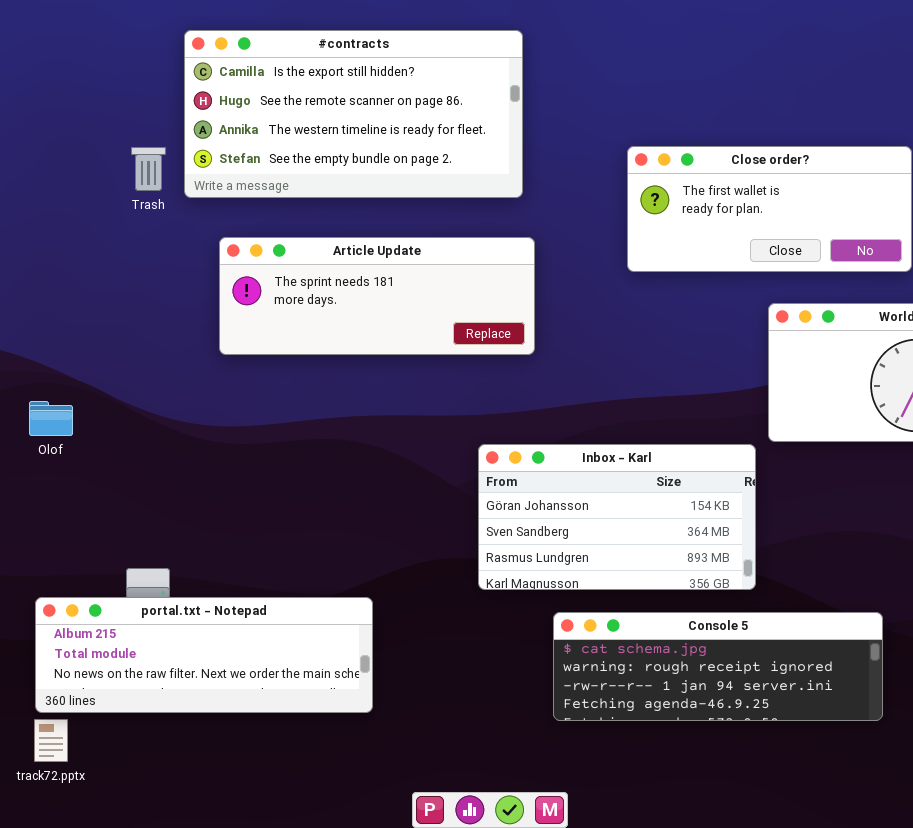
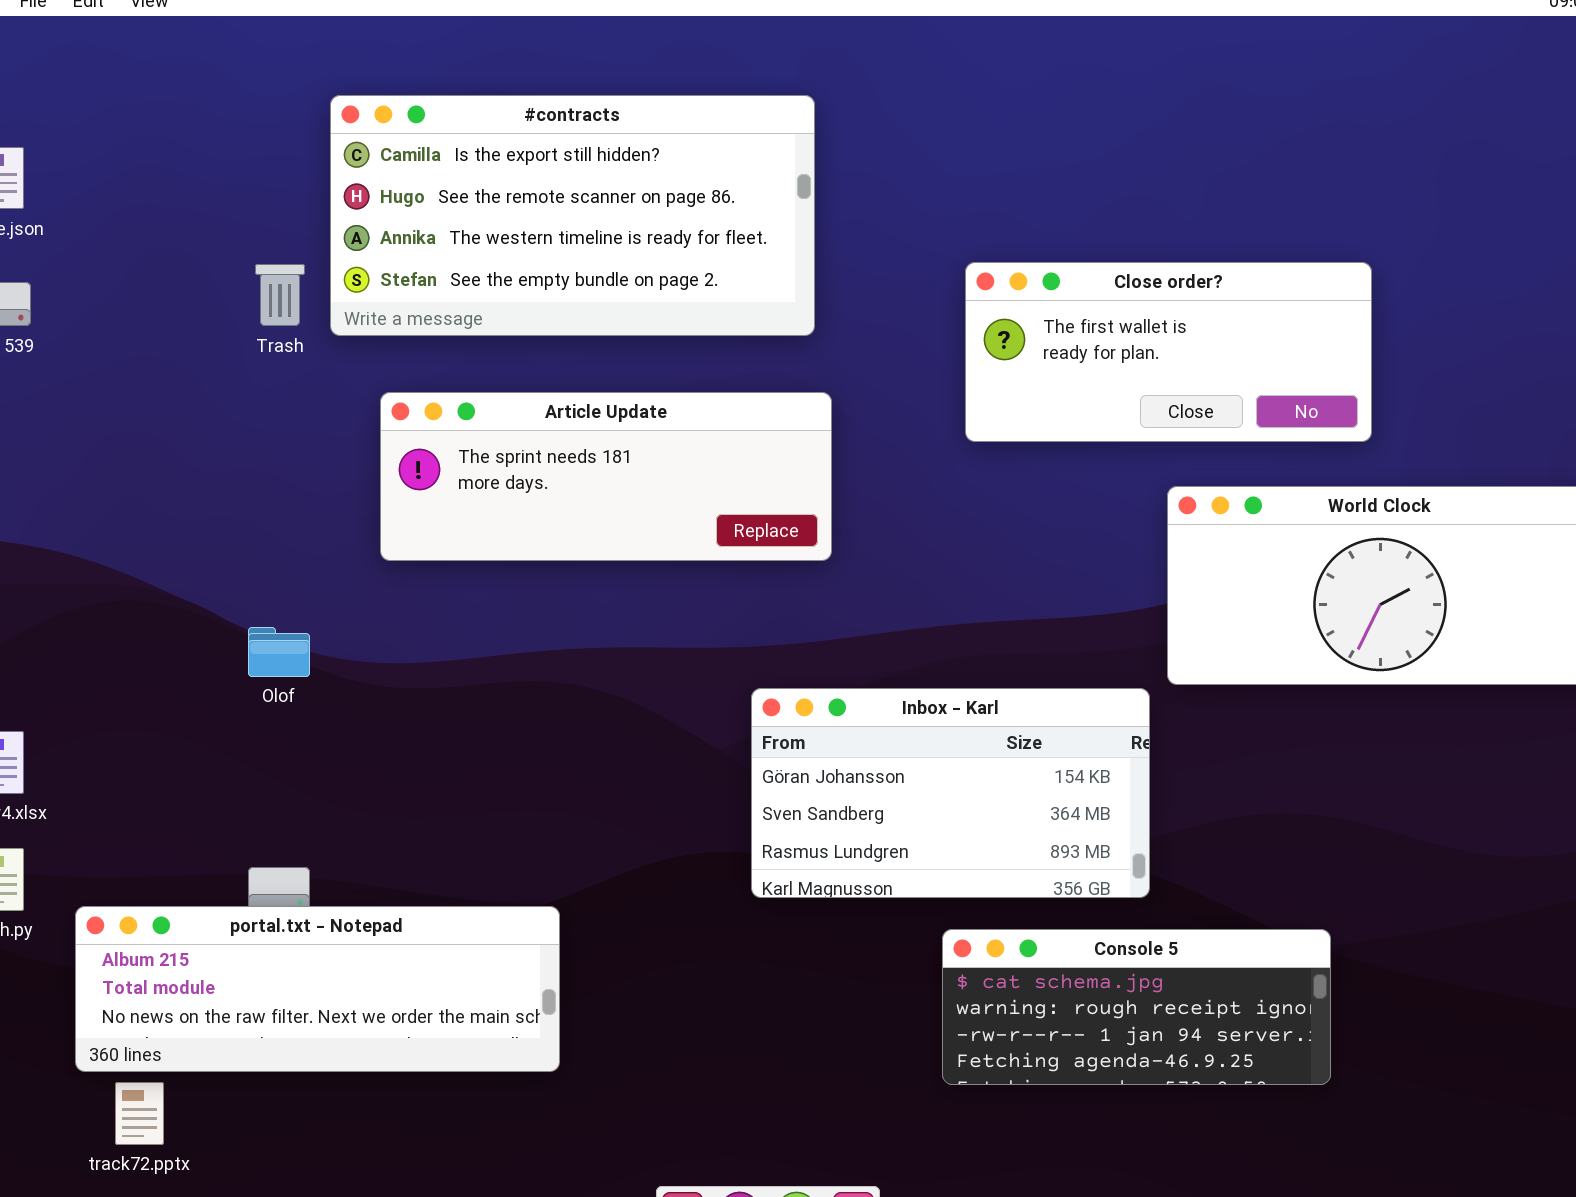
Olof: [29,401,73,436] -> [248,627,310,677], moved
portal.txt - Notepad: [35,597,373,713] -> [75,906,560,1072], moved
Console 5: [553,612,883,721] -> [942,929,1331,1085], resized

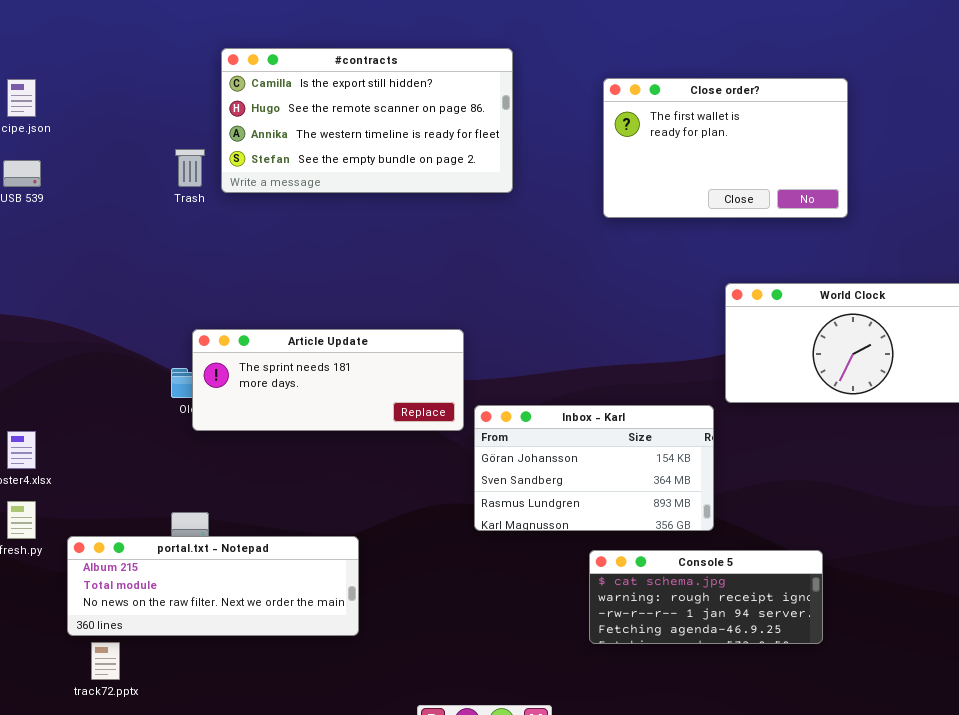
Close order?: [965,262,1372,442] -> [603,78,848,218], moved, resized
Article Update: [380,392,832,561] -> [192,329,464,431], moved

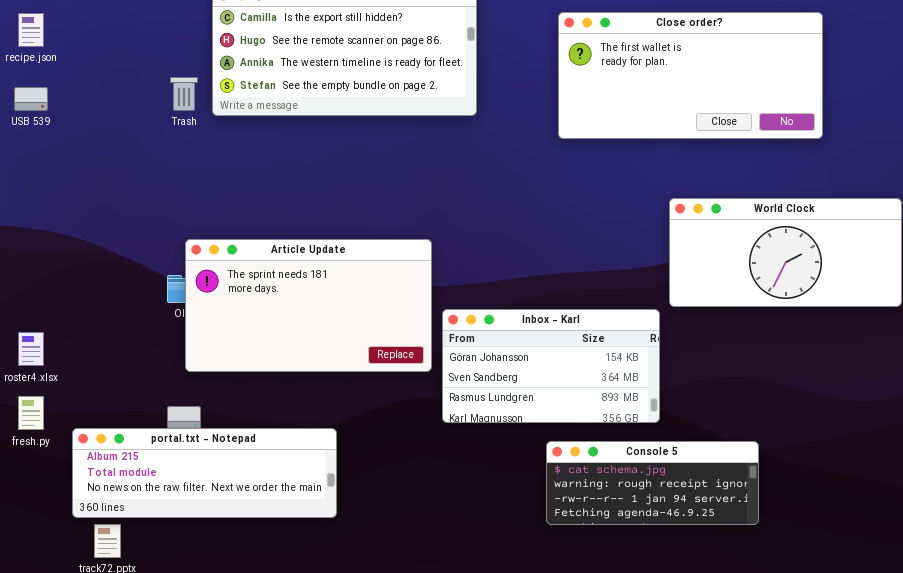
Close order?: [603,78,848,218] -> [558,12,823,139], resized
Article Update: [192,329,464,431] -> [185,239,432,372], resized

